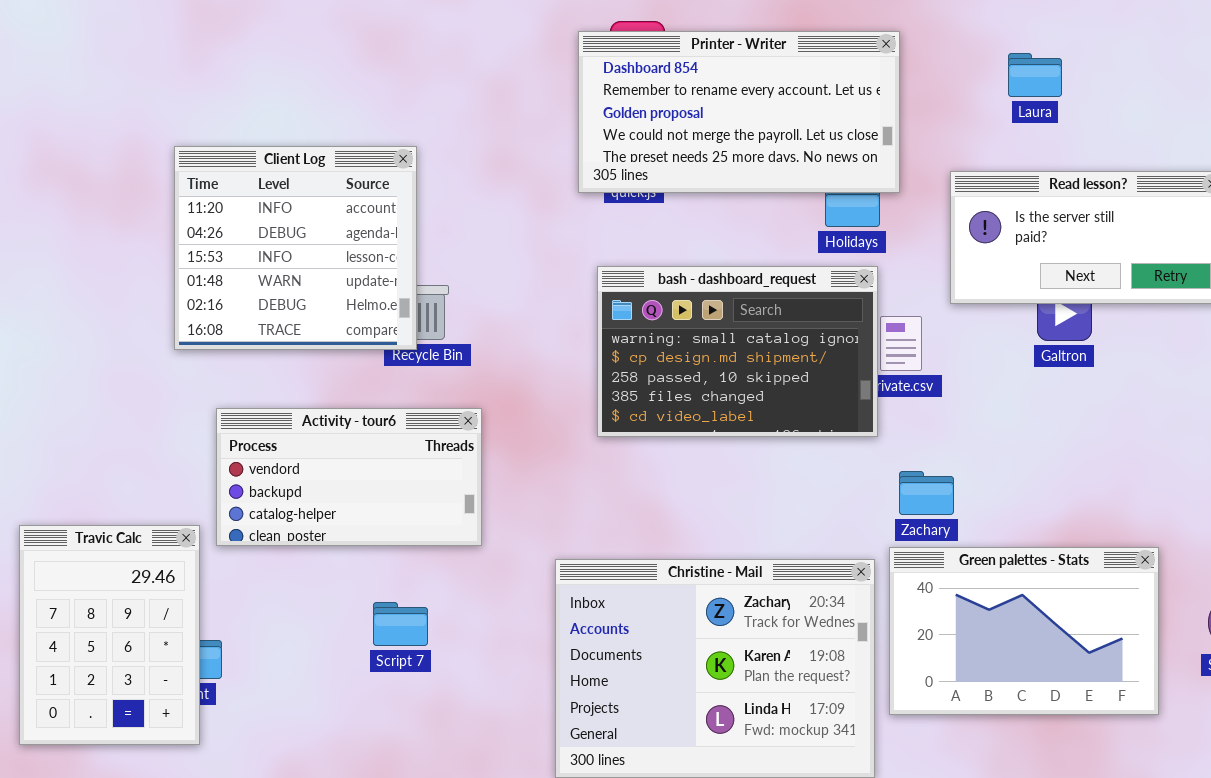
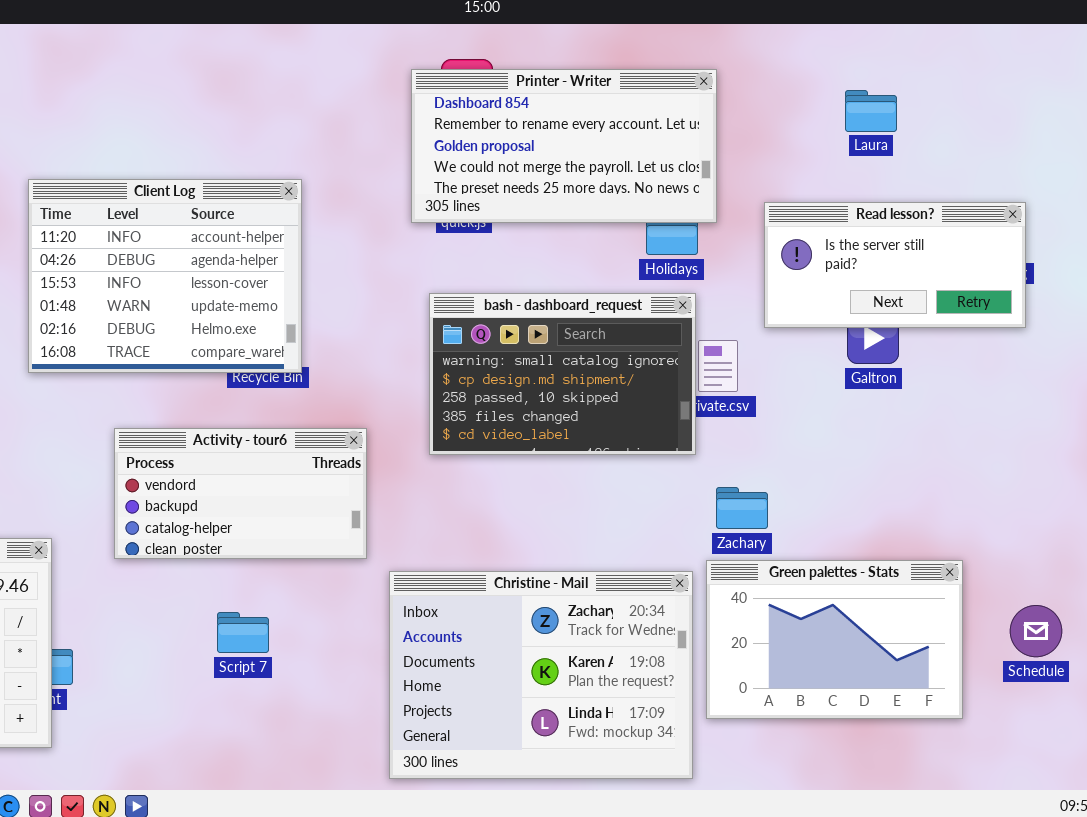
Laura: [1008,53,1062,97] -> [845,90,897,132], moved
Client Log: [174,146,417,350] -> [28,179,302,373], resized
Activity - tour6: [216,408,482,546] -> [114,428,367,559], moved

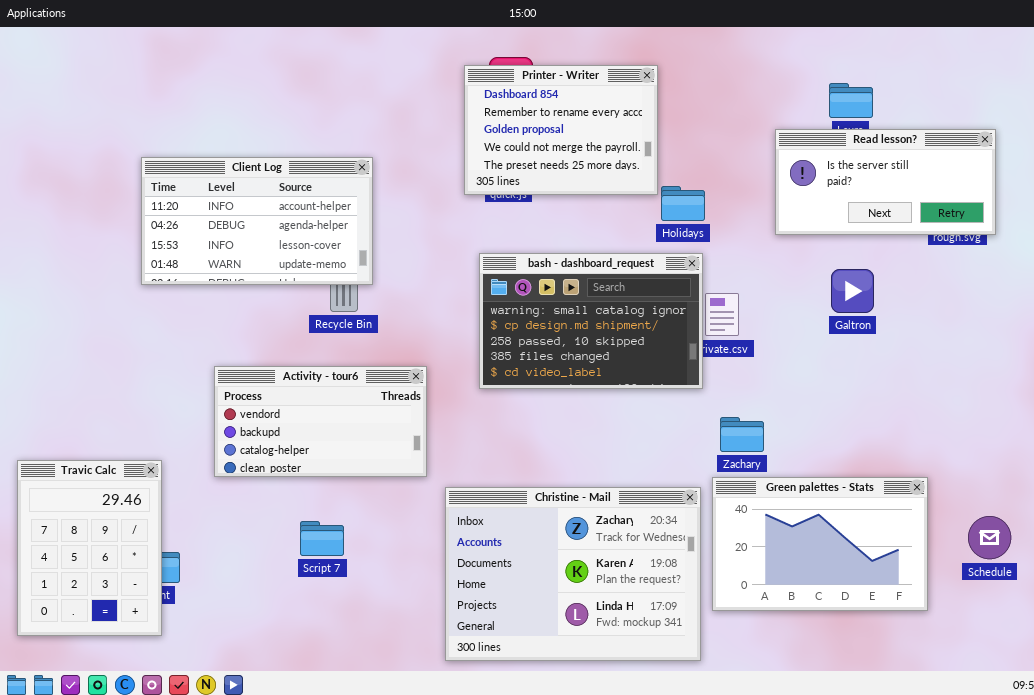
Printer - Writer: [411,69,717,223] -> [464,65,658,195], resized
Client Log: [28,179,302,373] -> [141,157,373,285], resized
Read lesson?: [764,202,1026,328] -> [775,129,996,235], moved

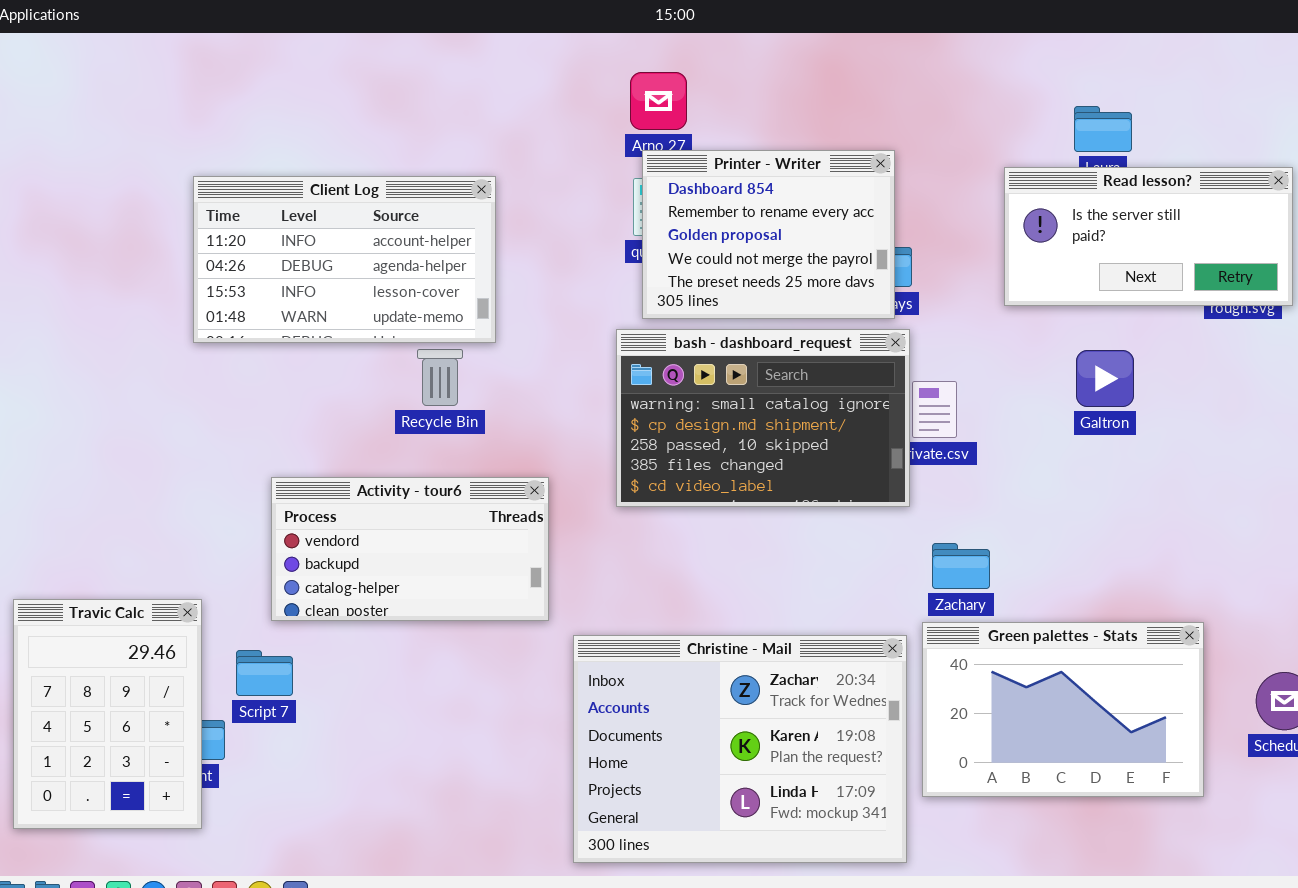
Printer - Writer: [464,65,658,195] -> [642,150,895,319], moved
Client Log: [141,157,373,285] -> [193,176,496,343], moved
Script 7: [300,521,344,556] -> [236,650,293,696], moved

